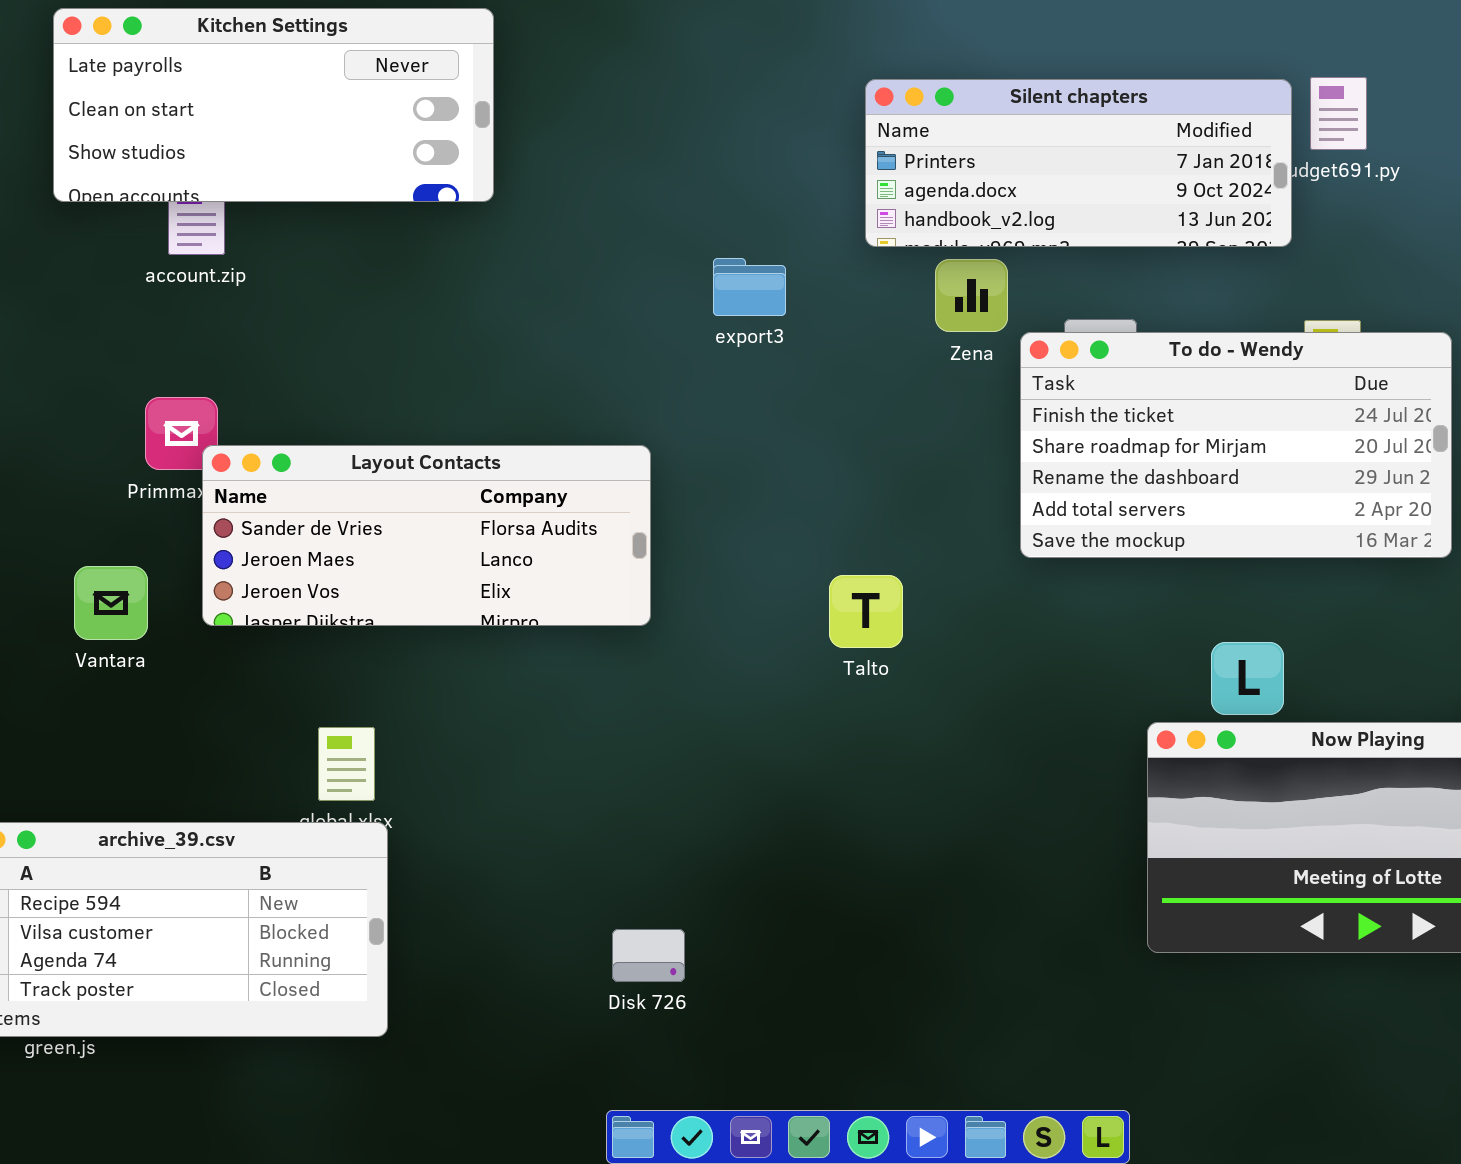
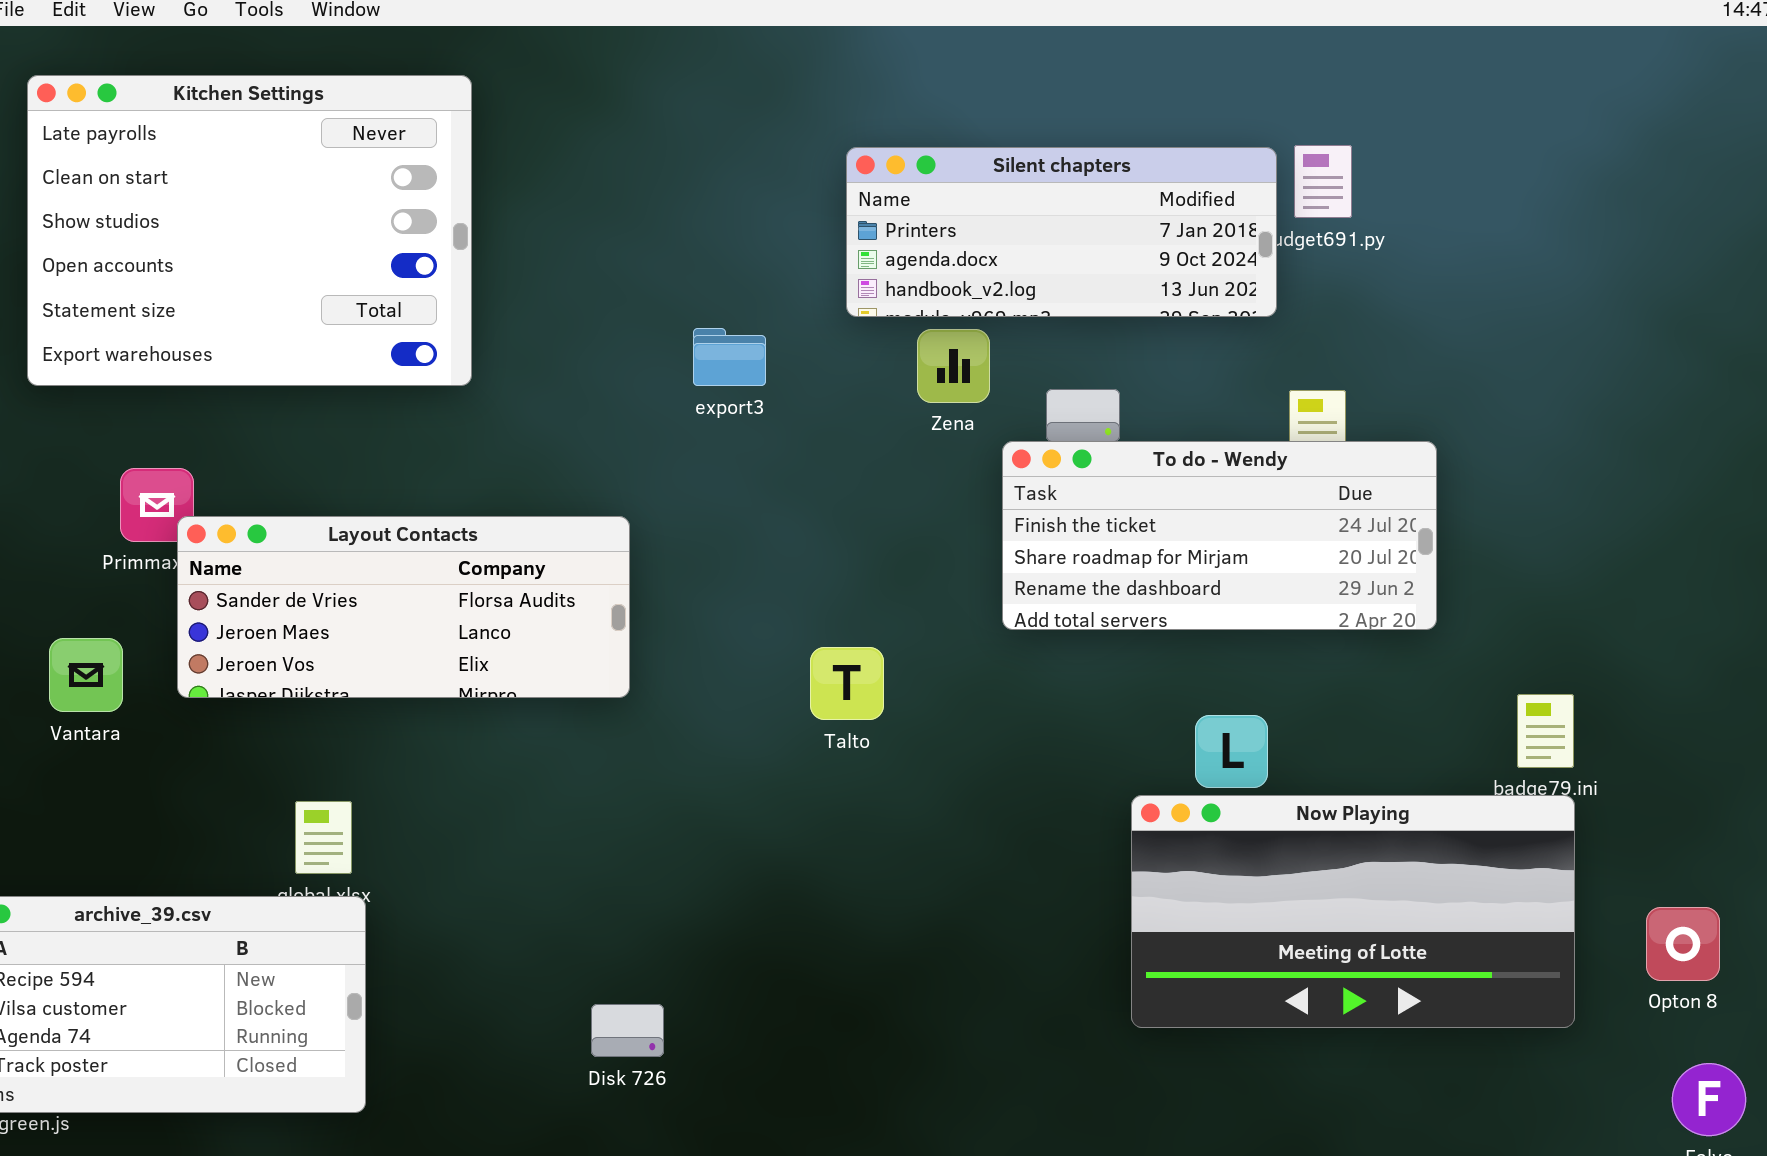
Kitchen Settings: [53,8,494,202] -> [27,75,472,386], resized
To do - Wendy: [1020,332,1452,558] -> [1002,441,1437,630], resized

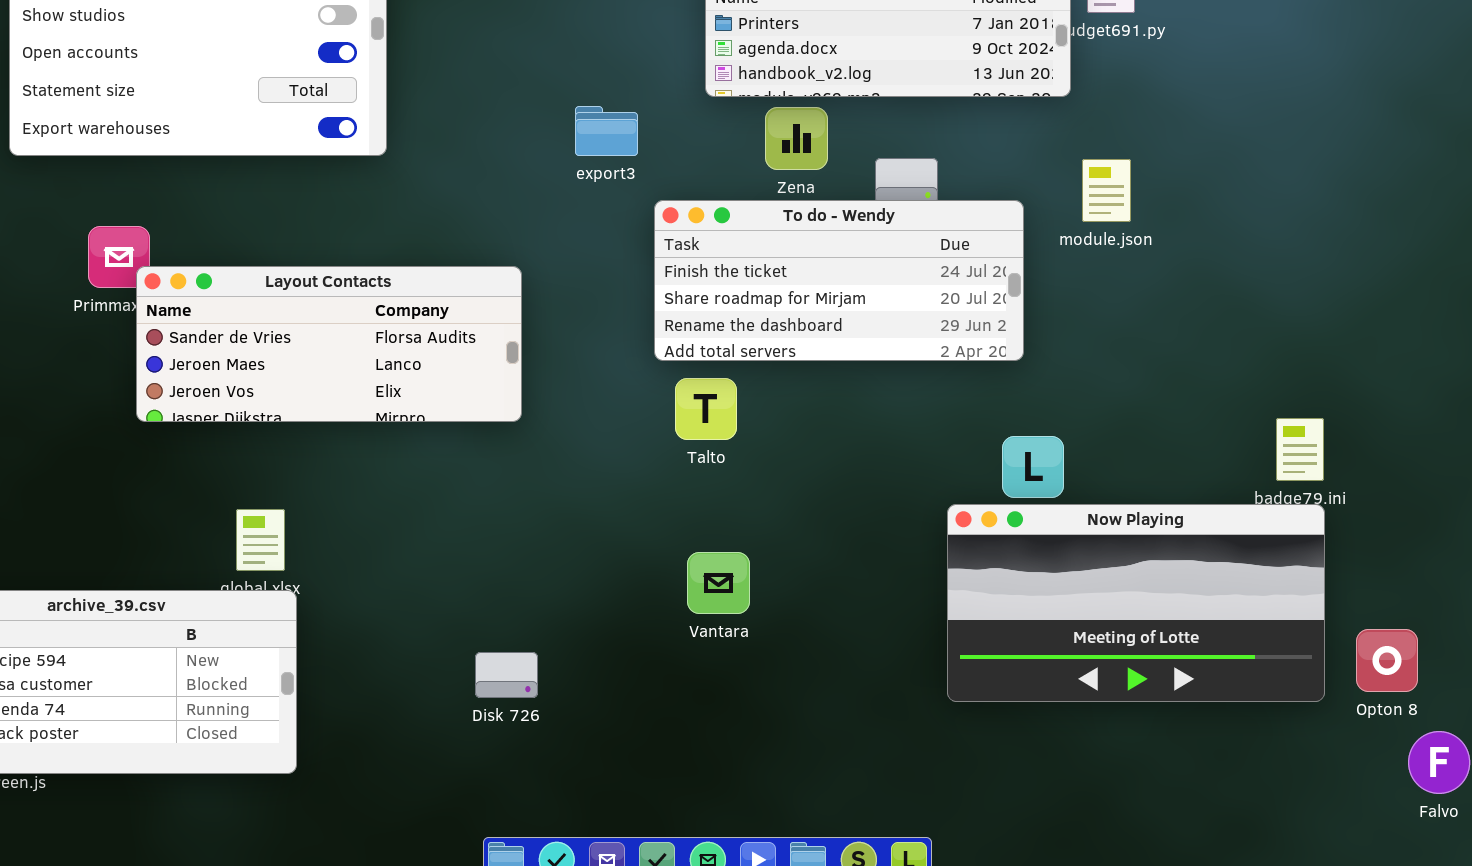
To do - Wendy: [1002,441,1437,630] -> [654,200,1024,361], moved
Vantara: [49,638,123,712] -> [687,552,750,614], moved
Opton 8: [1646,907,1720,981] -> [1356,629,1418,692], moved
Disk 726: [591,1004,664,1057] -> [475,652,538,698], moved

